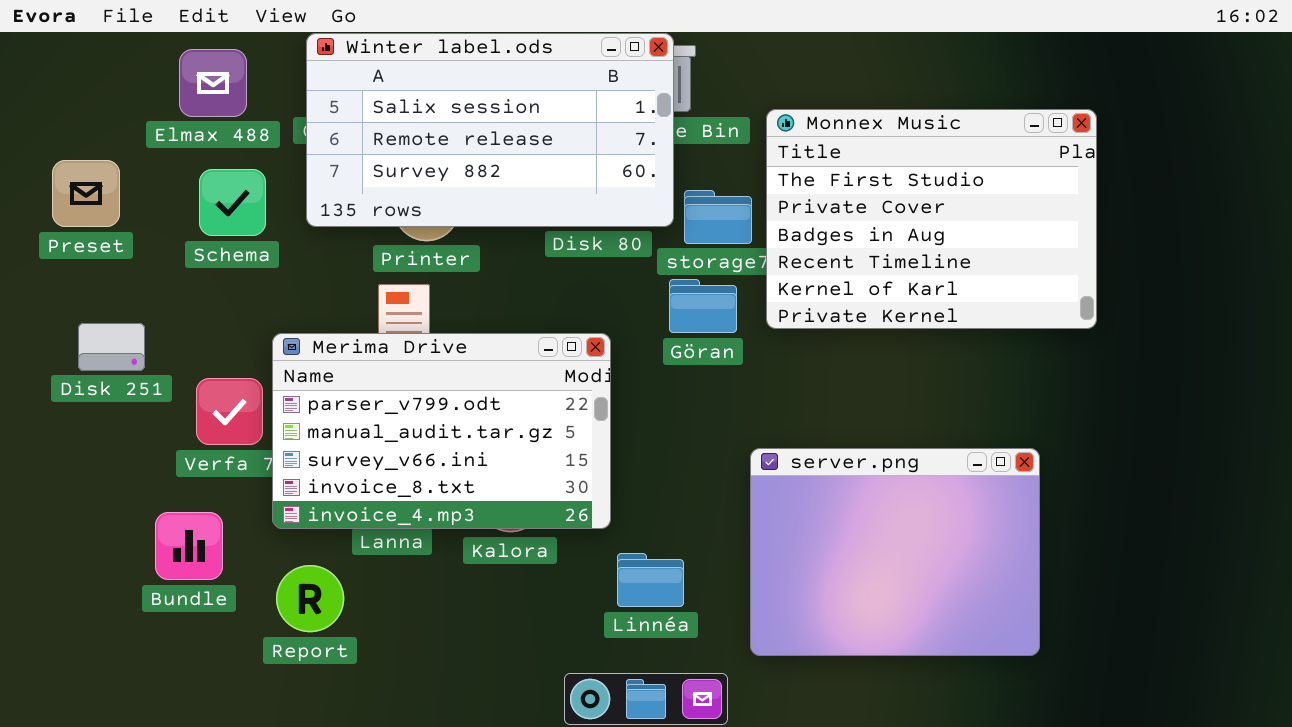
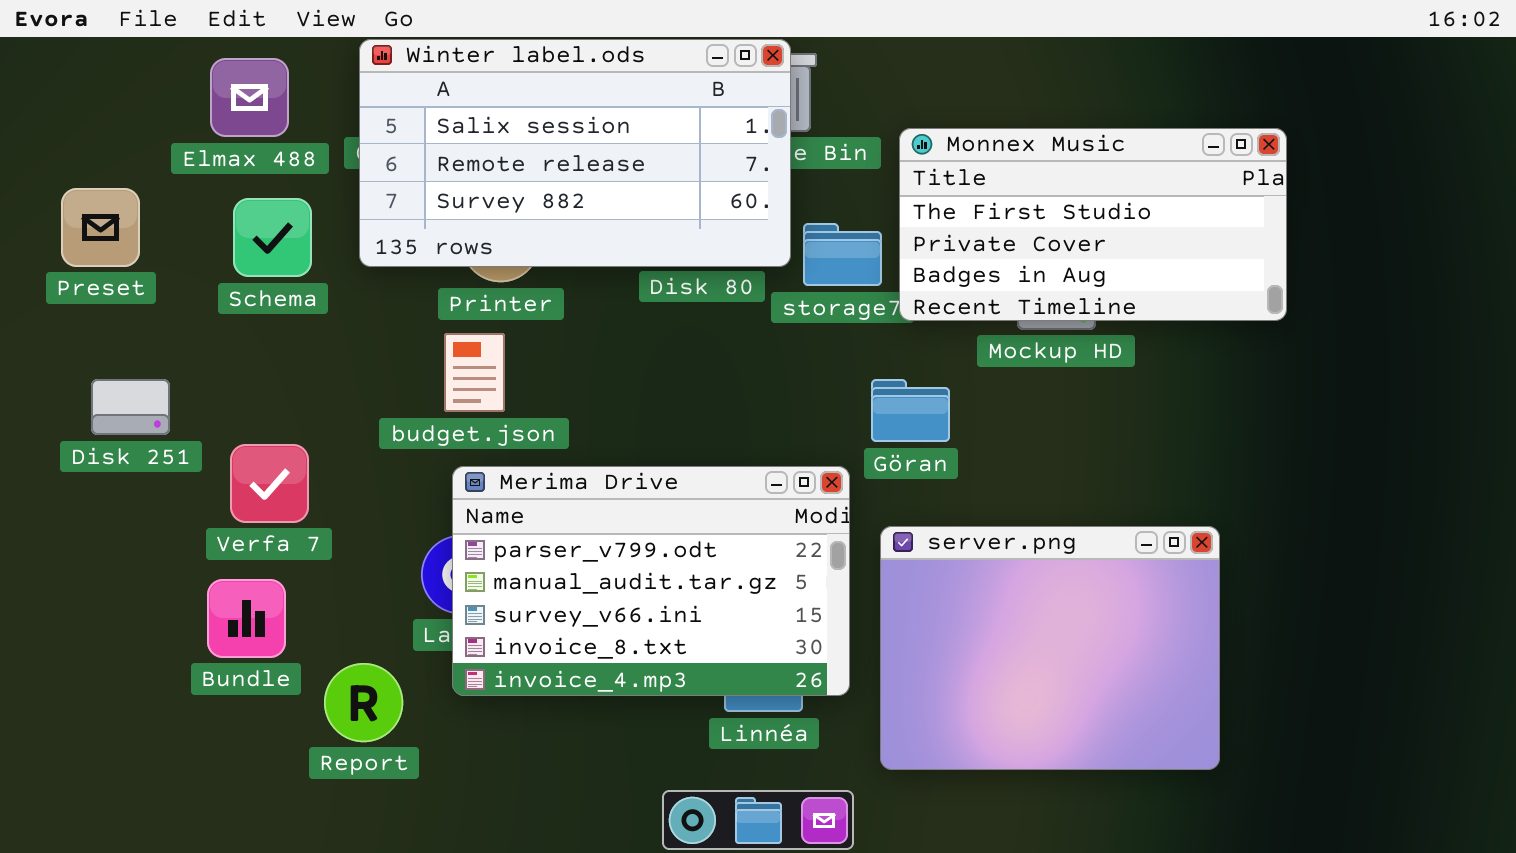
Monnex Music: [766,109,1097,329] -> [899,128,1287,321], resized
Göran: [669,279,737,333] -> [871,379,950,442], moved
Merima Drive: [272,333,611,529] -> [452,466,850,696], moved
Bundle: [155,512,223,580] -> [207,579,286,658], moved

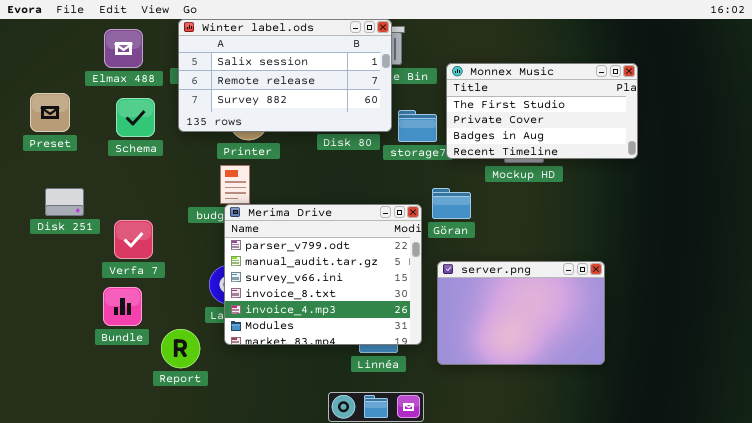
Merima Drive: [452,466,850,696] -> [224,204,422,345], resized
server.png: [880,526,1220,770] -> [437,261,605,365], resized

